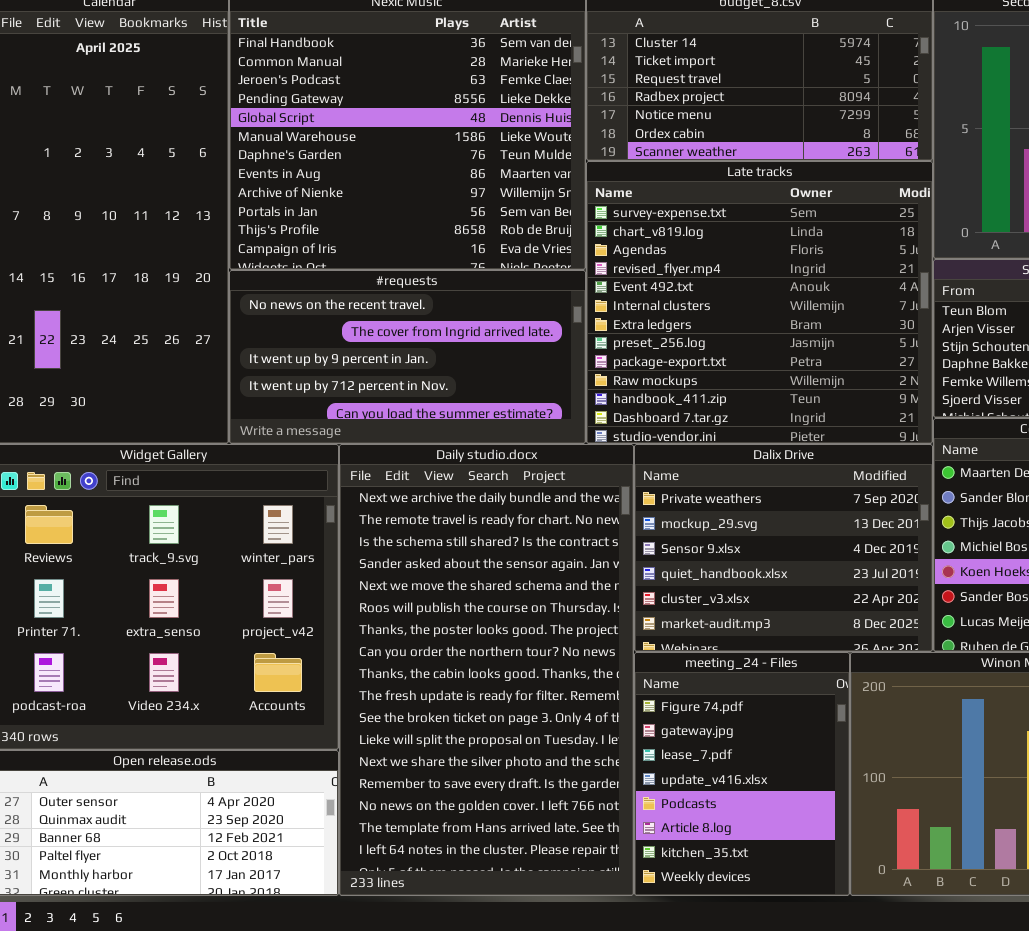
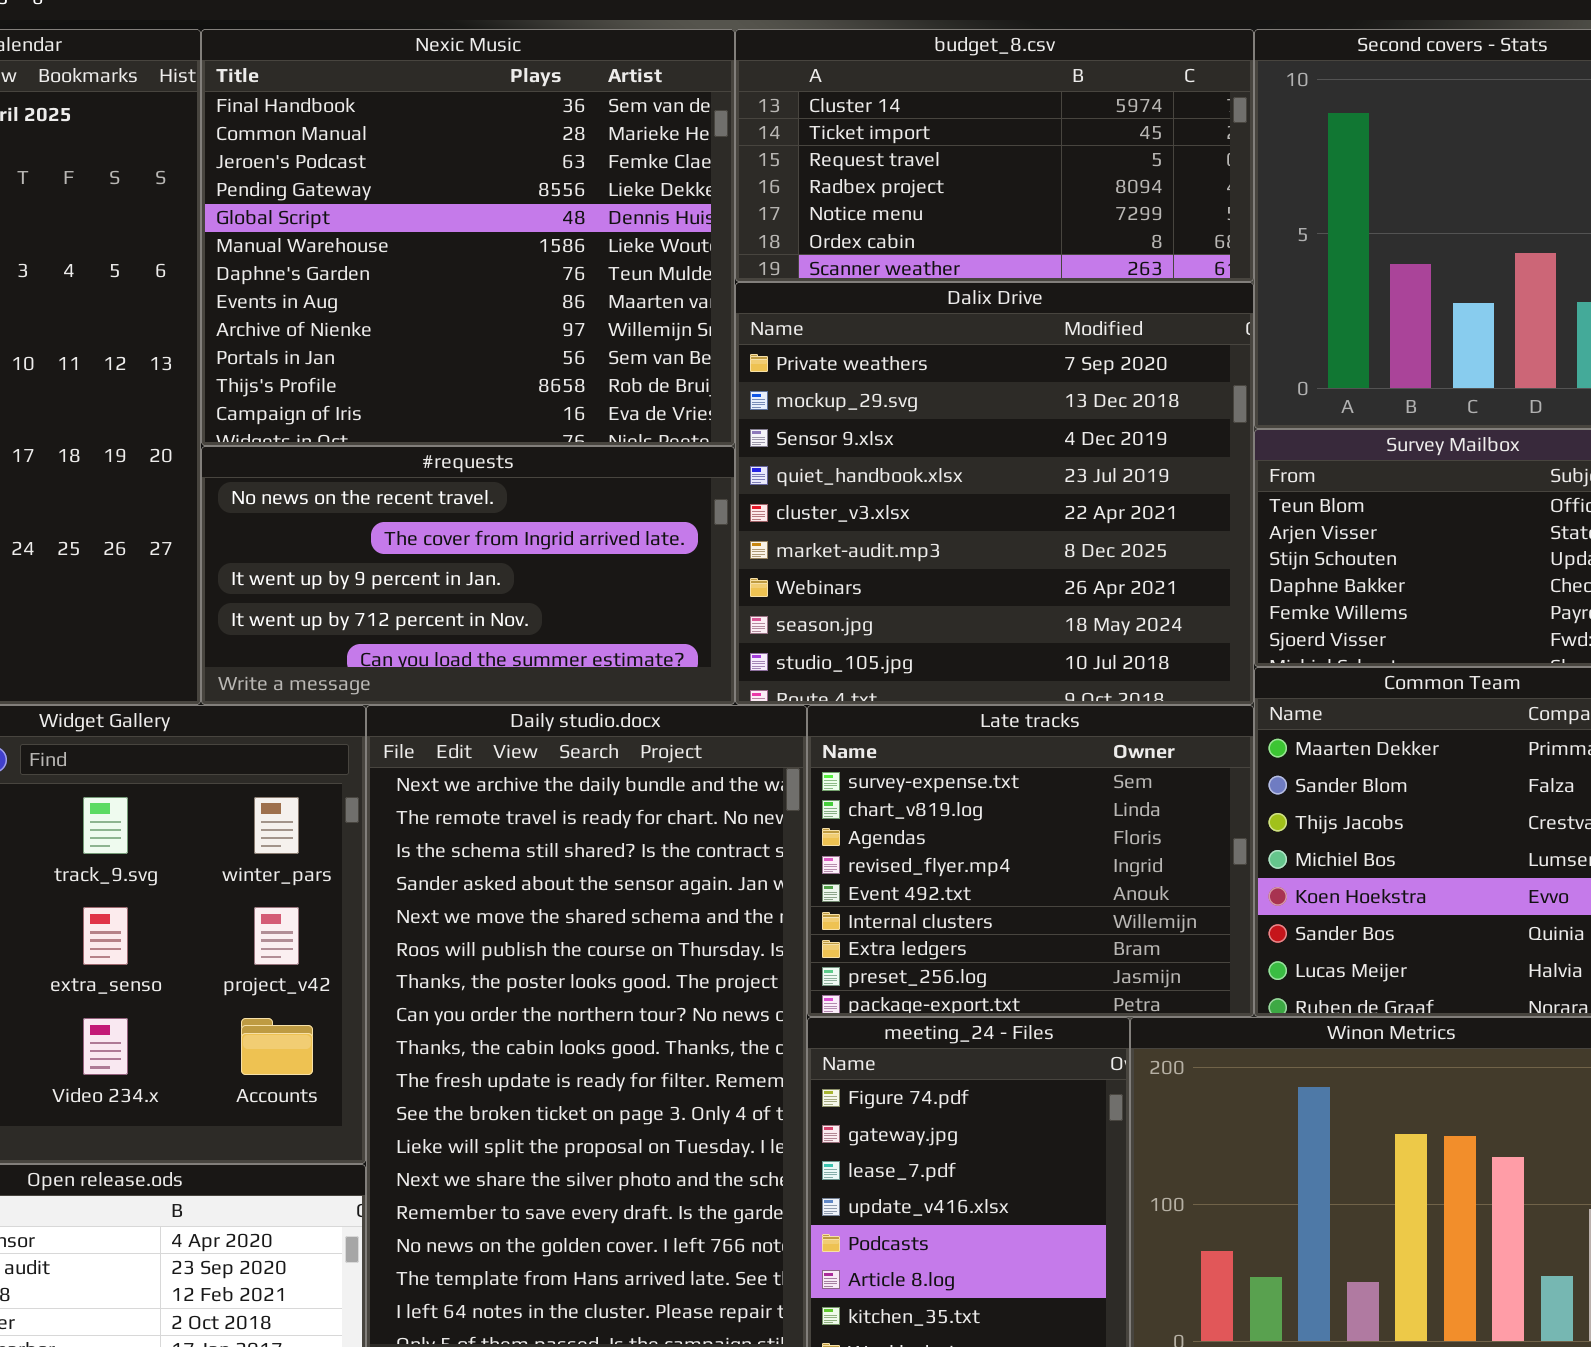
Late tracks: [586,161,933,444] -> [807,705,1254,1017], moved, resized
Dalix Drive: [634,444,933,652] -> [735,282,1254,705], moved, resized

